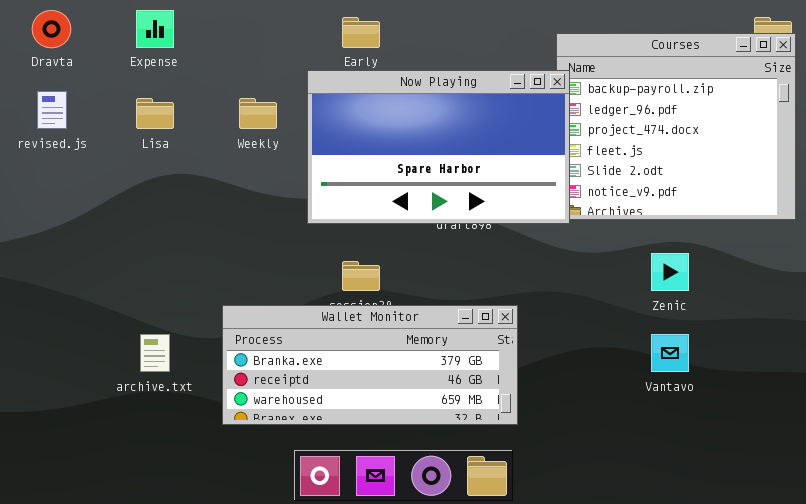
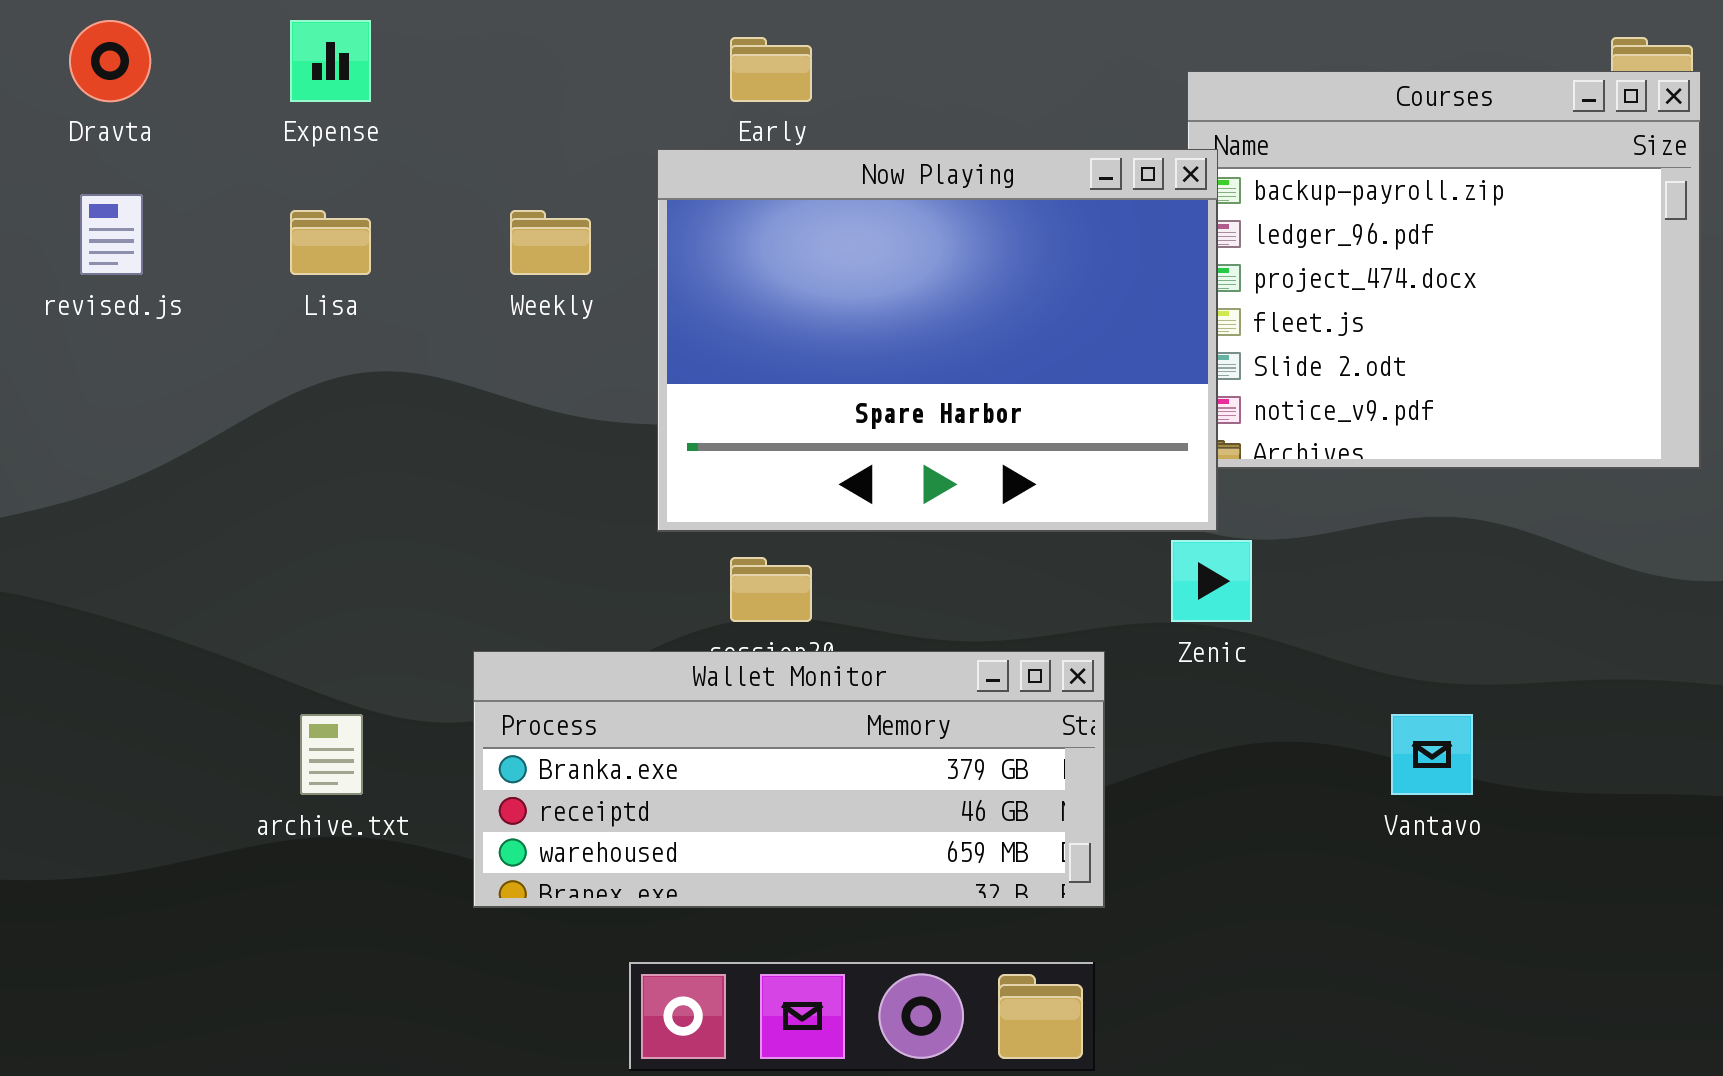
Now Playing: [307,70,570,224] -> [657,149,1218,532], resized
Zenic: [651,253,689,291] -> [1171,540,1252,622], moved

